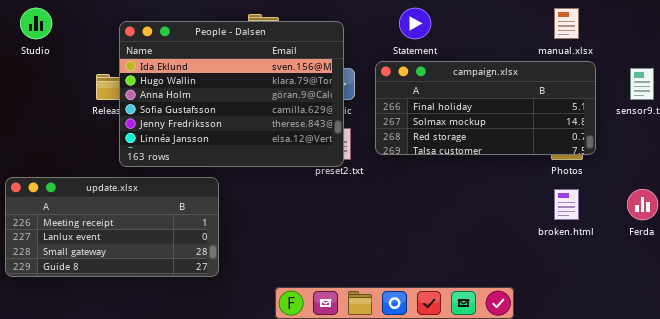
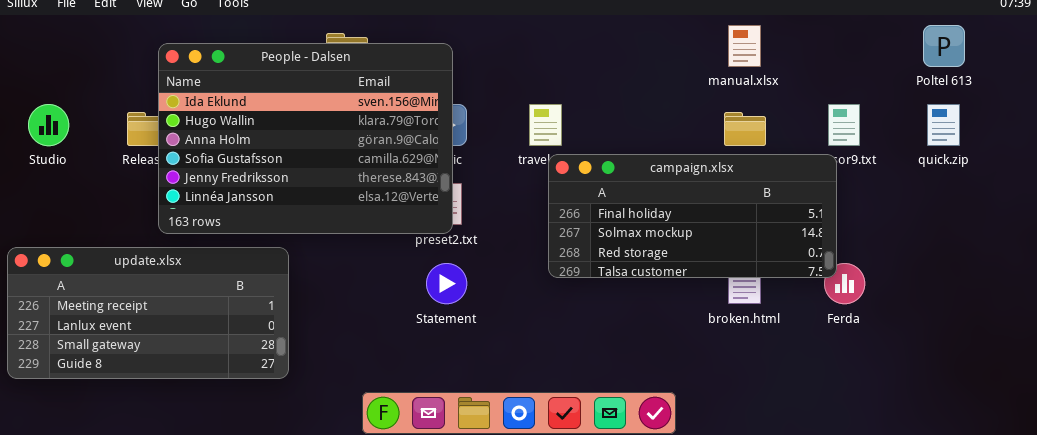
Studio: [20,8,52,39] -> [28,104,69,146], moved
Statement: [399,8,431,39] -> [426,263,467,304], moved
campaign.xlsx: [375,61,596,155] -> [548,154,837,278], moved

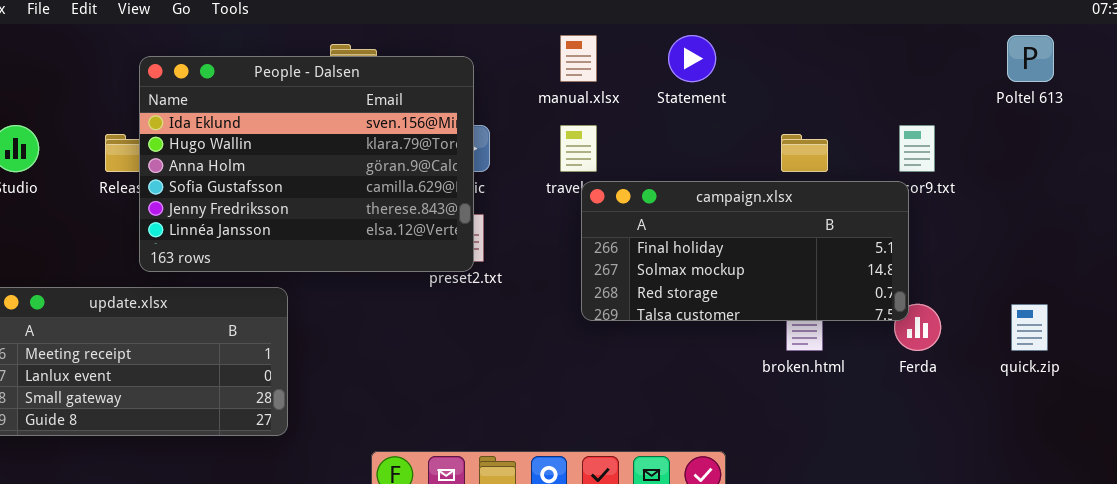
manual.xlsx: [728,25,761,67] -> [560,35,597,82], moved
quick.zip: [927,104,960,146] -> [1011,304,1048,351], moved
Statement: [426,263,467,304] -> [668,35,716,82], moved

